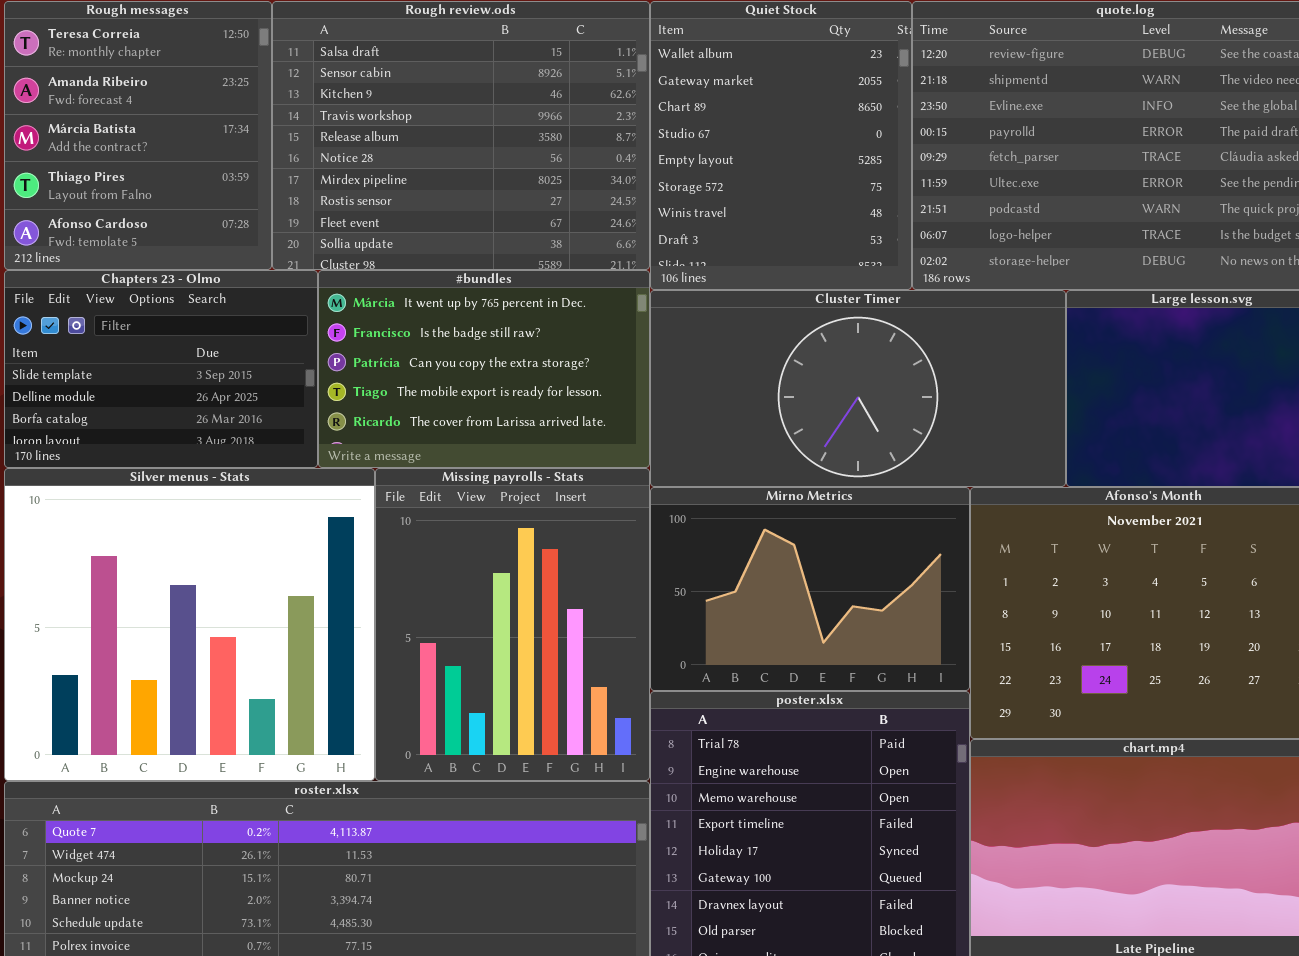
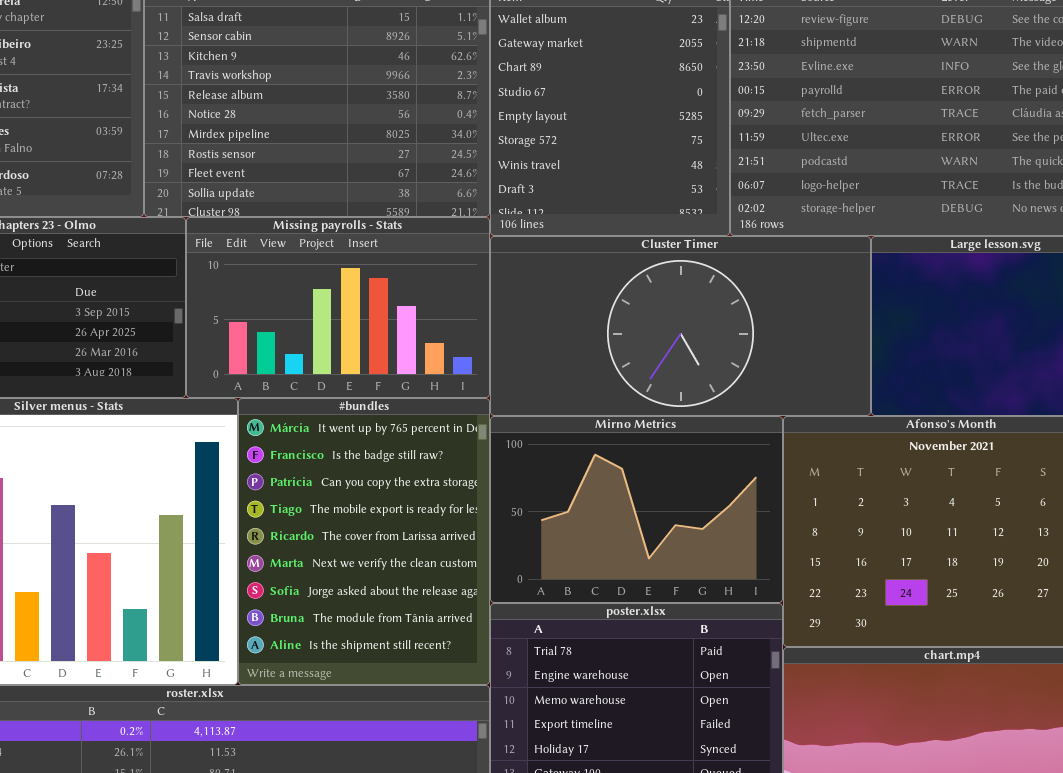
#bundles: [318,270,650,468] -> [238,398,490,685], moved, resized
Missing payrolls - Stats: [375,468,650,781] -> [186,217,490,398], moved, resized

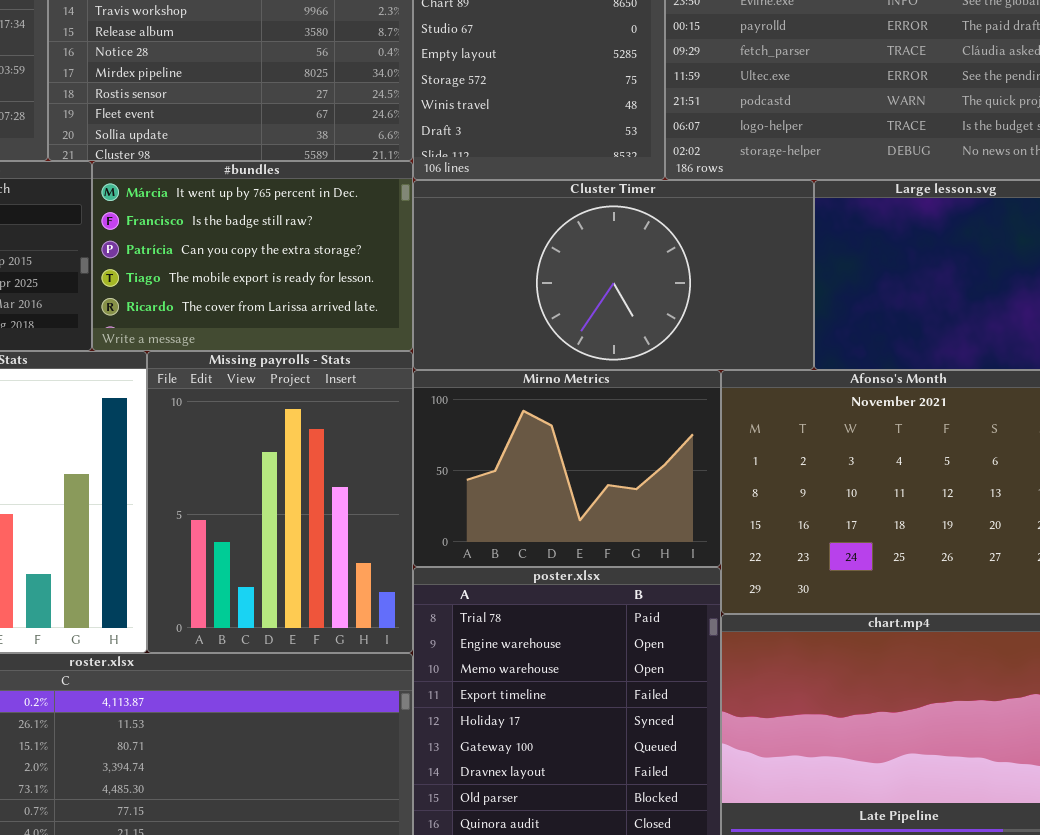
Missing payrolls - Stats: [186,217,490,398] -> [147,351,413,653], moved, resized
#bundles: [238,398,490,685] -> [92,161,413,351], moved, resized

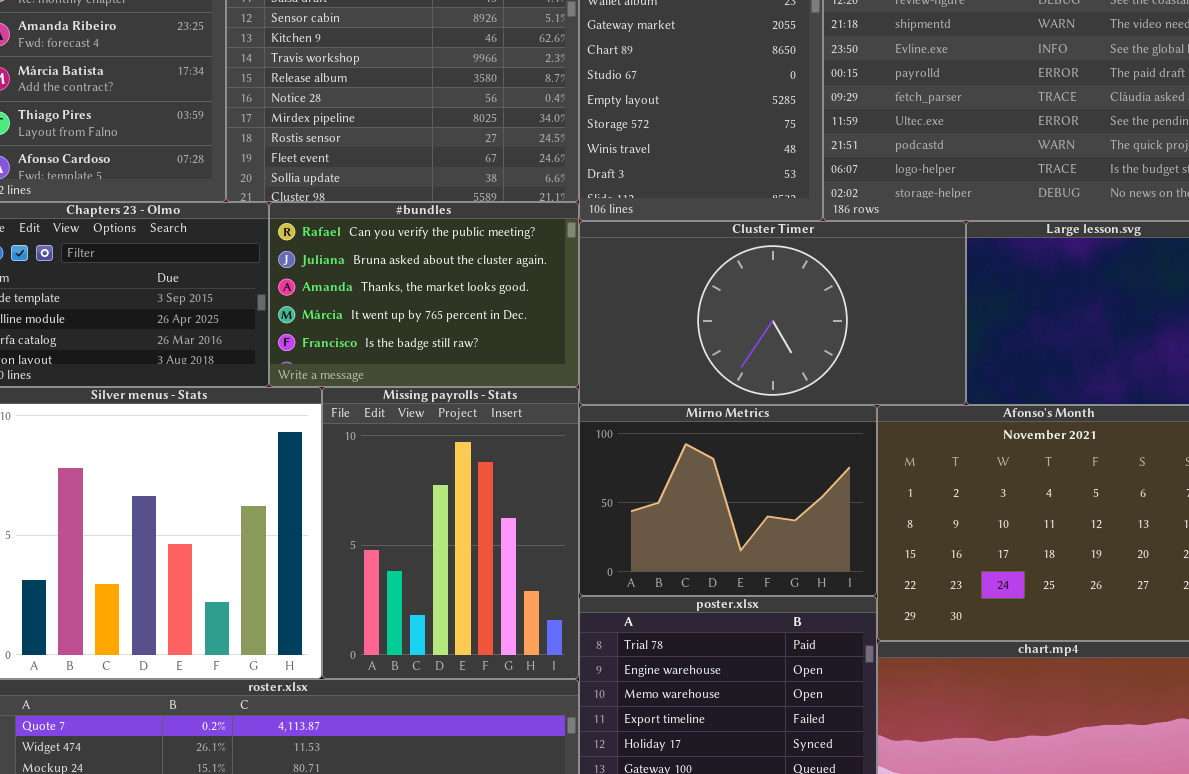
#bundles: [92,161,413,351] -> [269,202,579,387], scrolled up 3 rows

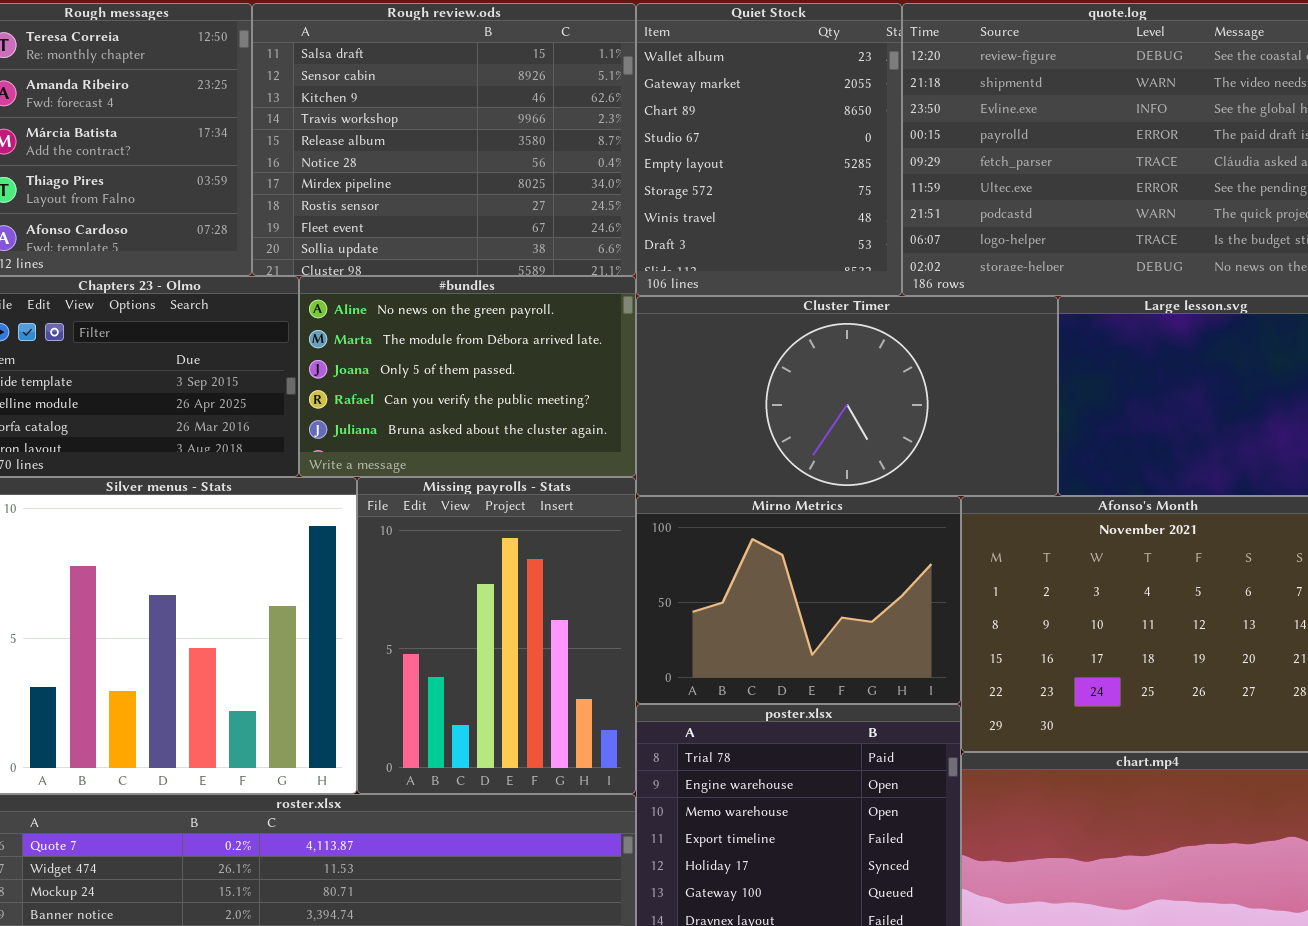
#bundles: [269,202,579,387] -> [299,276,636,477], scrolled up 3 rows

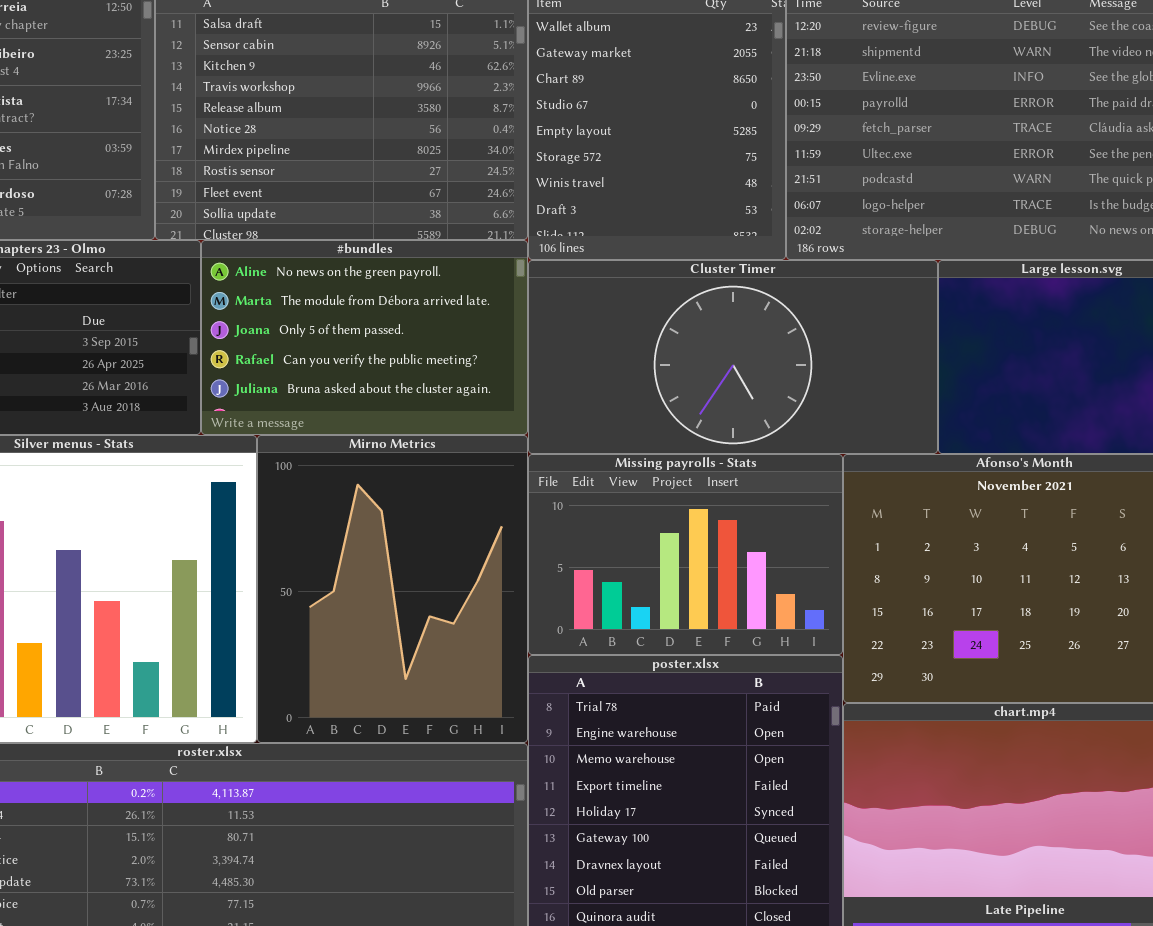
Missing payrolls - Stats: [357,477,636,794] -> [528,454,843,655], moved, resized
Mirno Metrics: [636,496,961,704] -> [257,435,528,743], moved, resized

